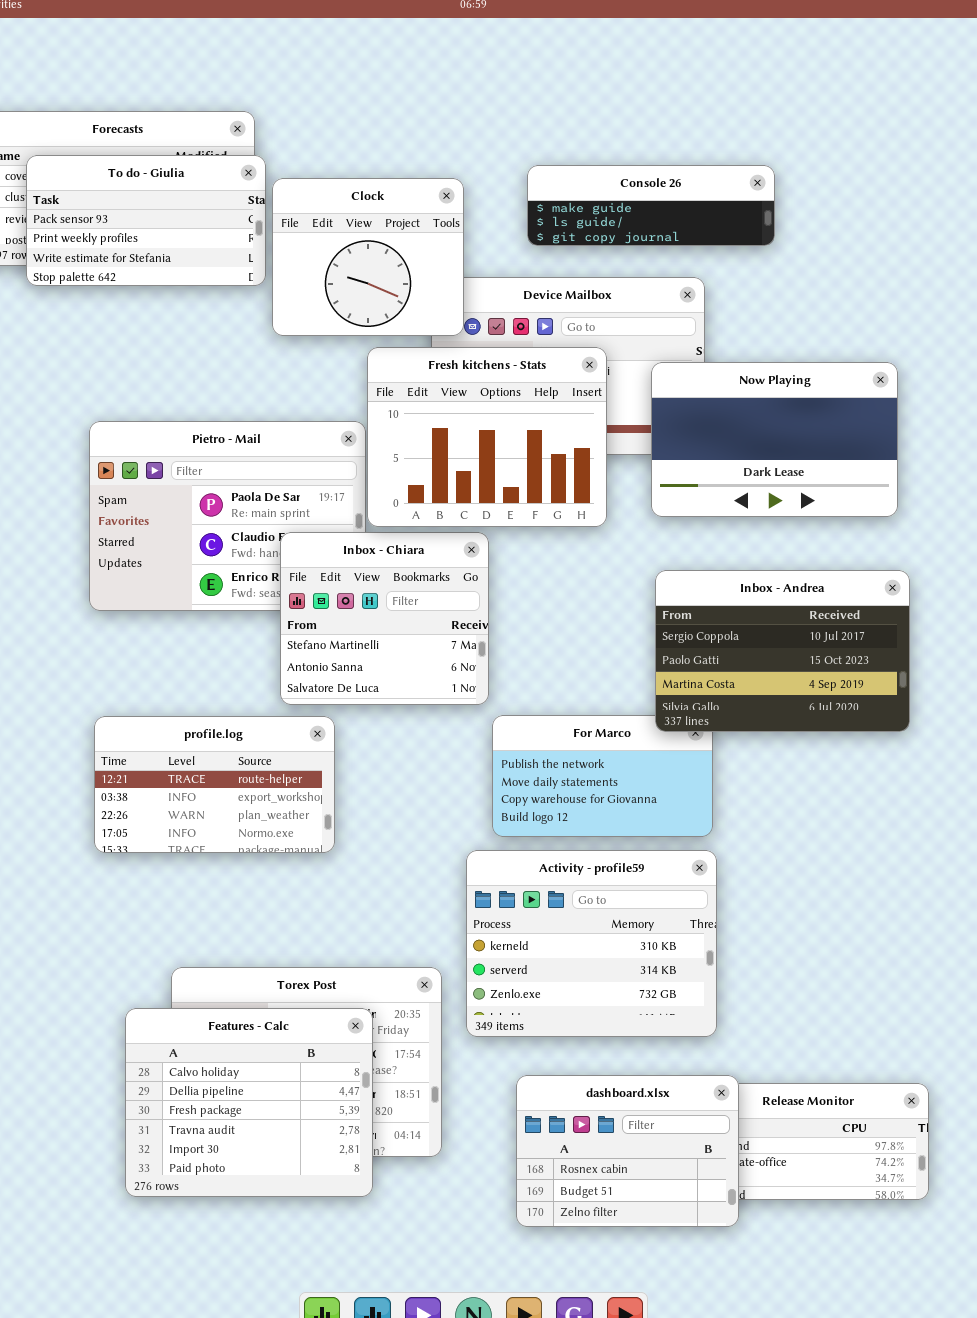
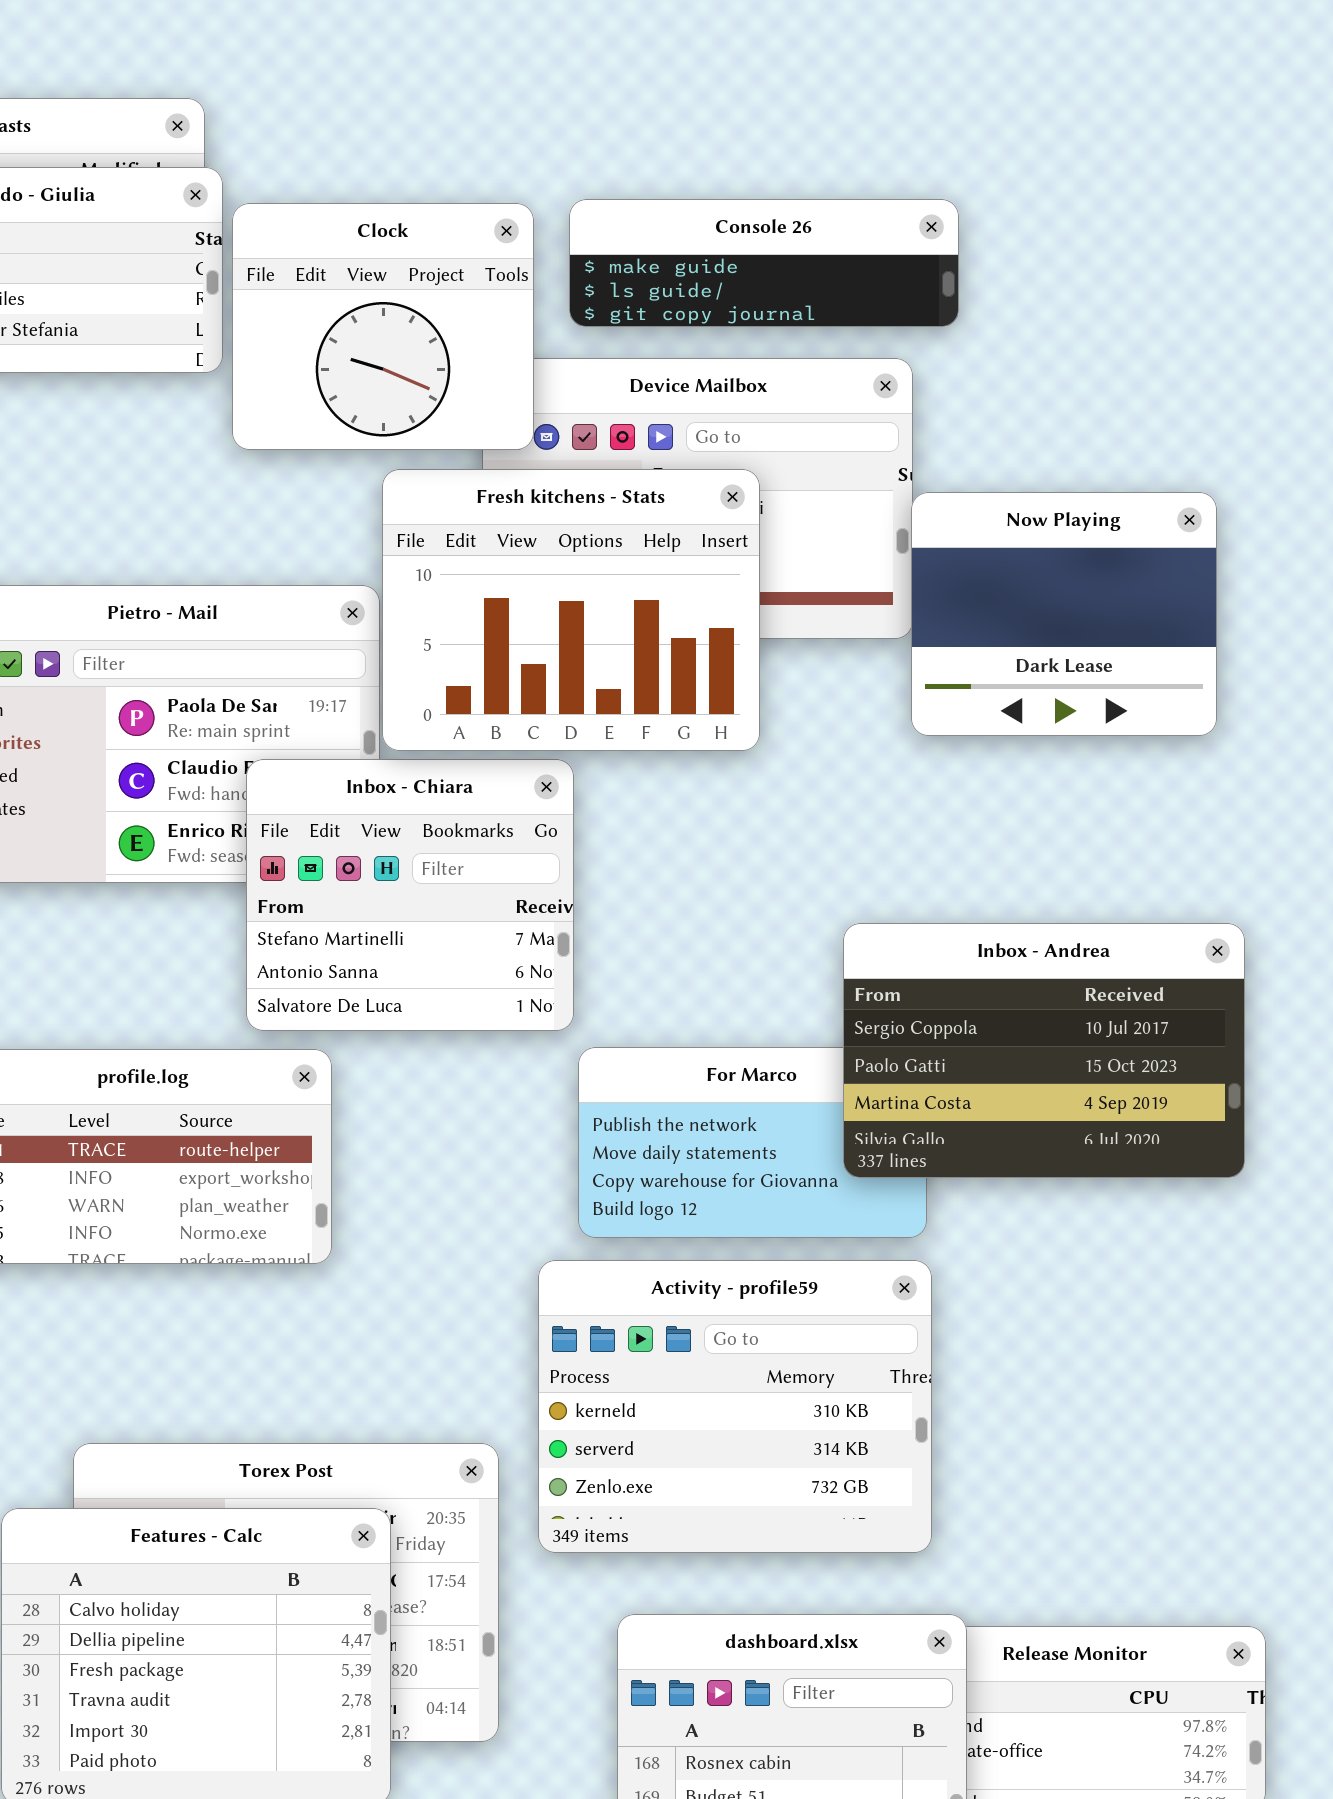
Console 26: [527,165,775,246] -> [569,199,959,327], moved
Now Playing: [651,362,898,517] -> [911,492,1217,736], resized
Inbox - Andrea: [655,570,910,732] -> [843,923,1245,1178], moved

